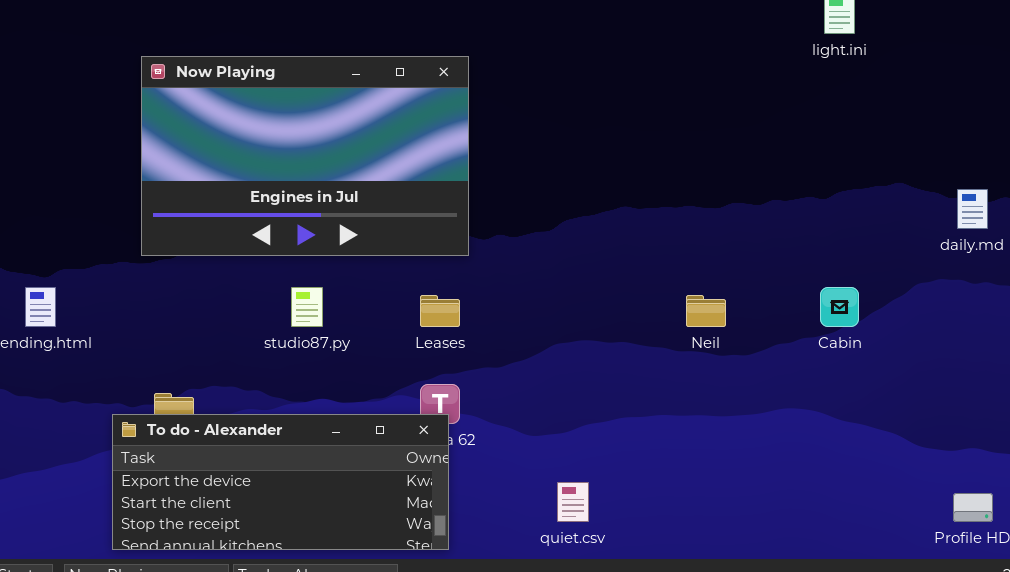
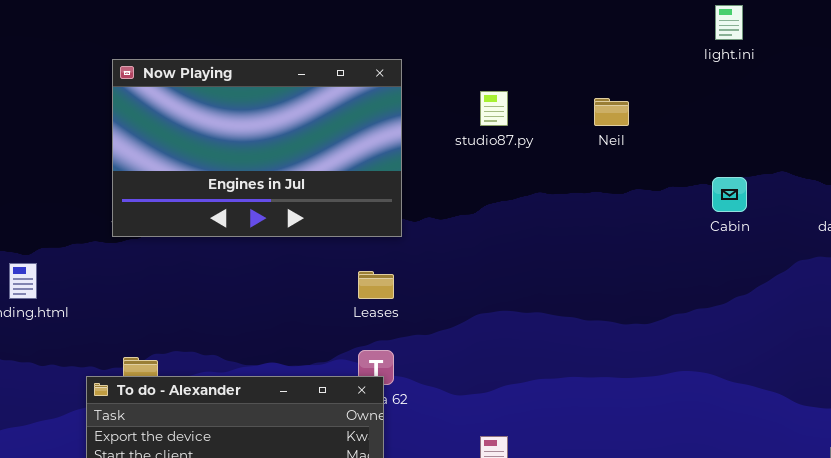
studio87.py: [291,287,323,327] -> [480,91,508,126], moved
Cabin: [820,287,859,327] -> [712,177,747,212], moved
Neil: [686,295,726,327] -> [594,98,629,126], moved

